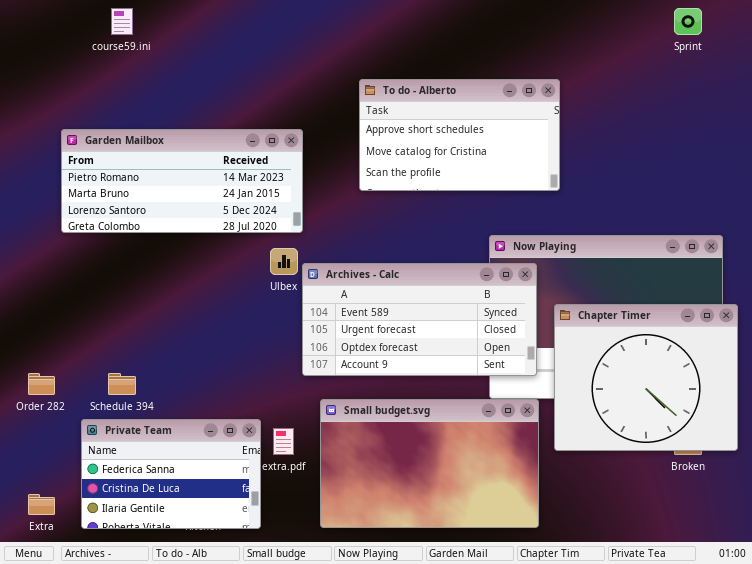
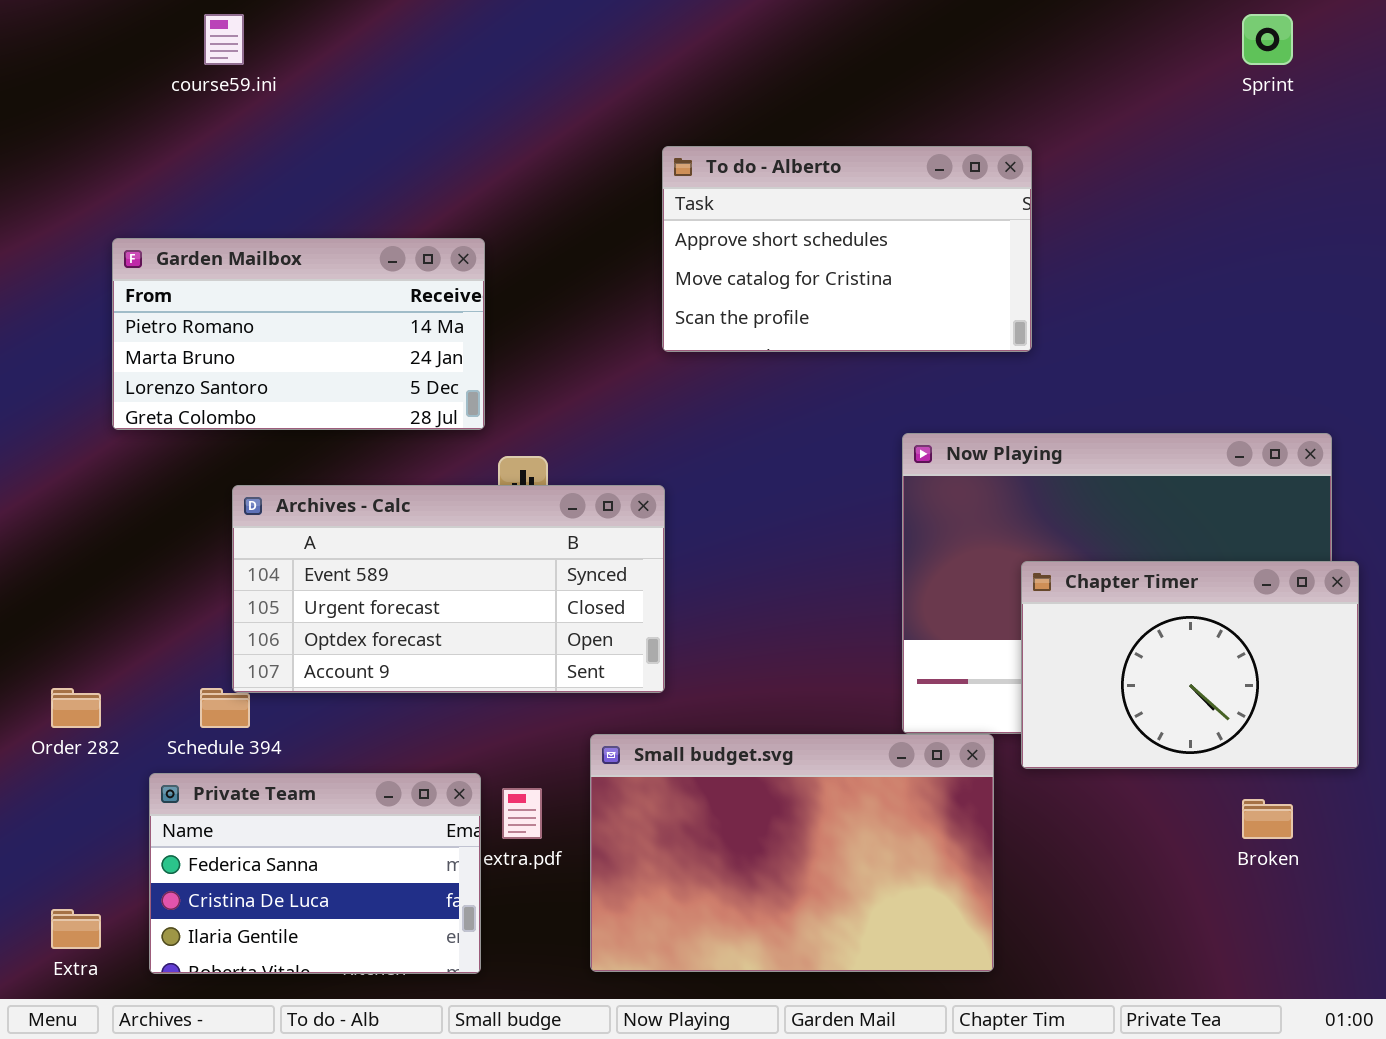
Garden Mailbox: [61,129,303,233] -> [112,238,485,430], resized
Archives - Calc: [302,263,537,376] -> [232,485,665,693], moved
Chapter Timer: [554,304,738,451] -> [1021,561,1359,769], resized

